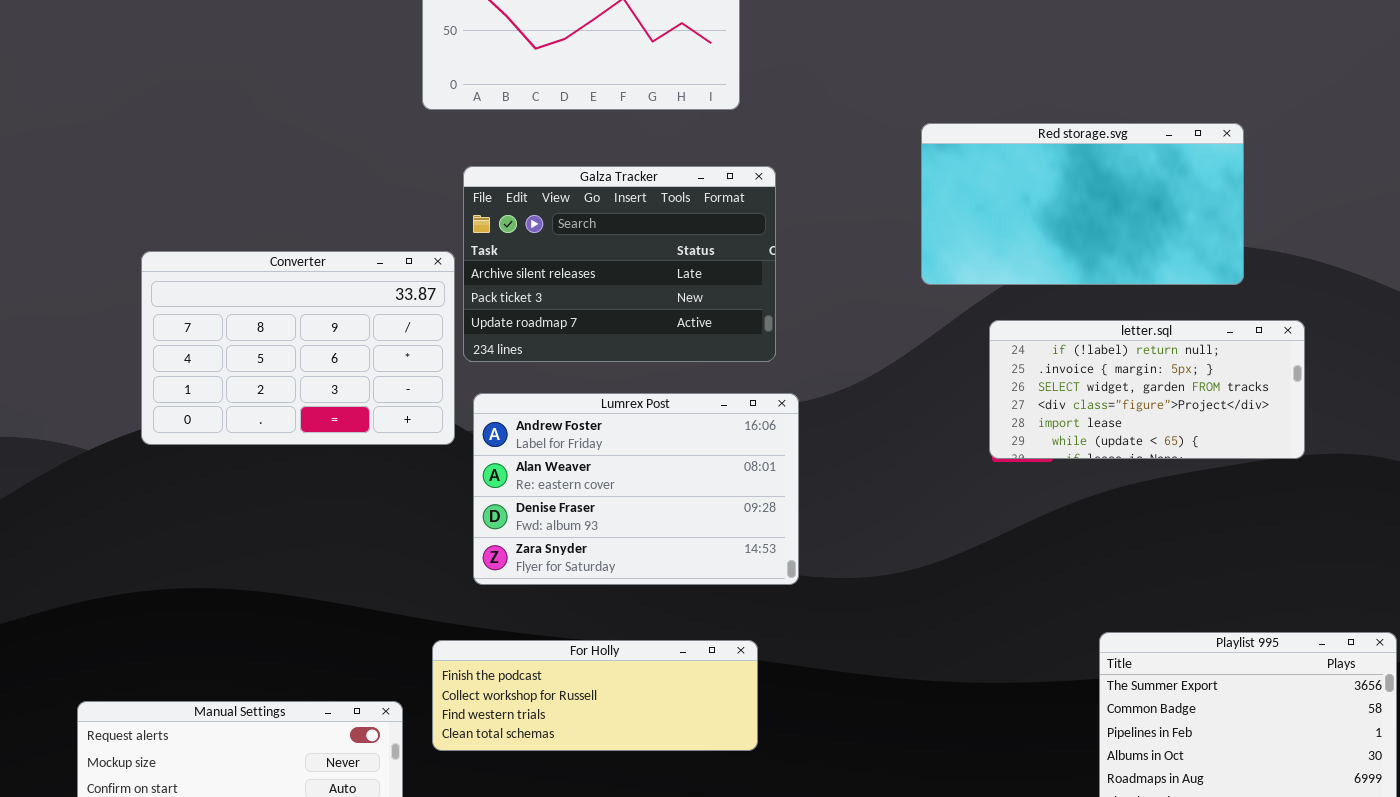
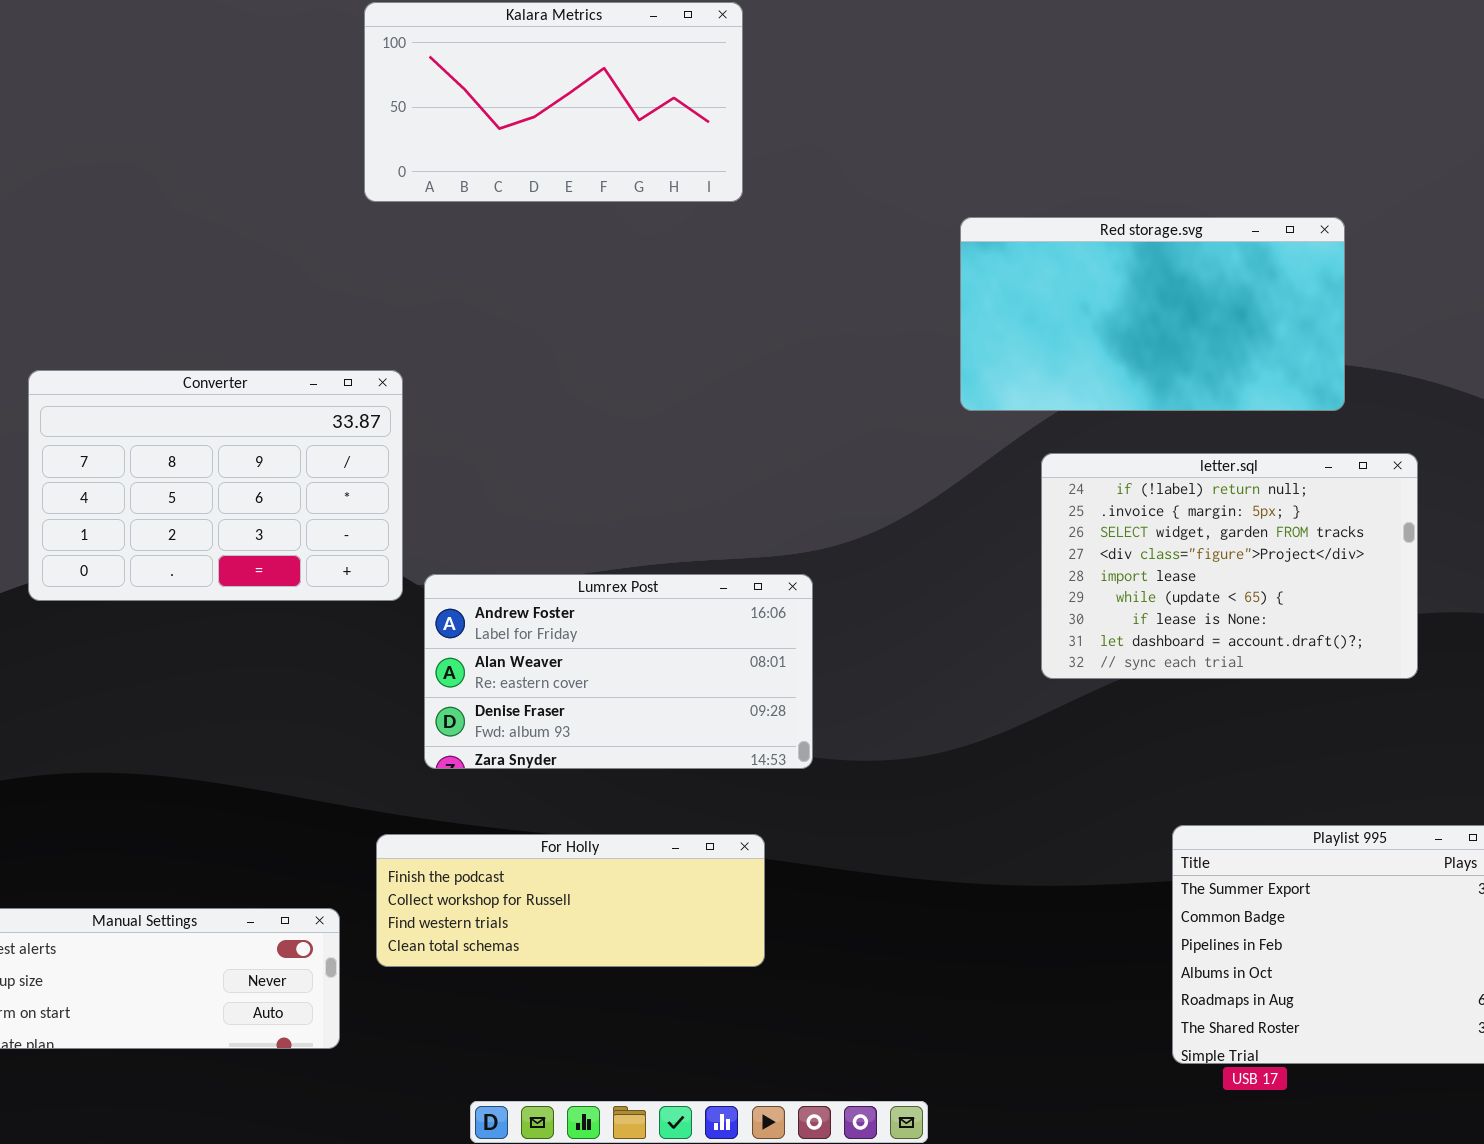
Galza Tracker: [463,166,776,362] -> none, closed
letter.sql: [989,320,1305,459] -> [1041,453,1418,679], resized
Lumrex Post: [473,393,799,585] -> [424,574,813,769], resized

